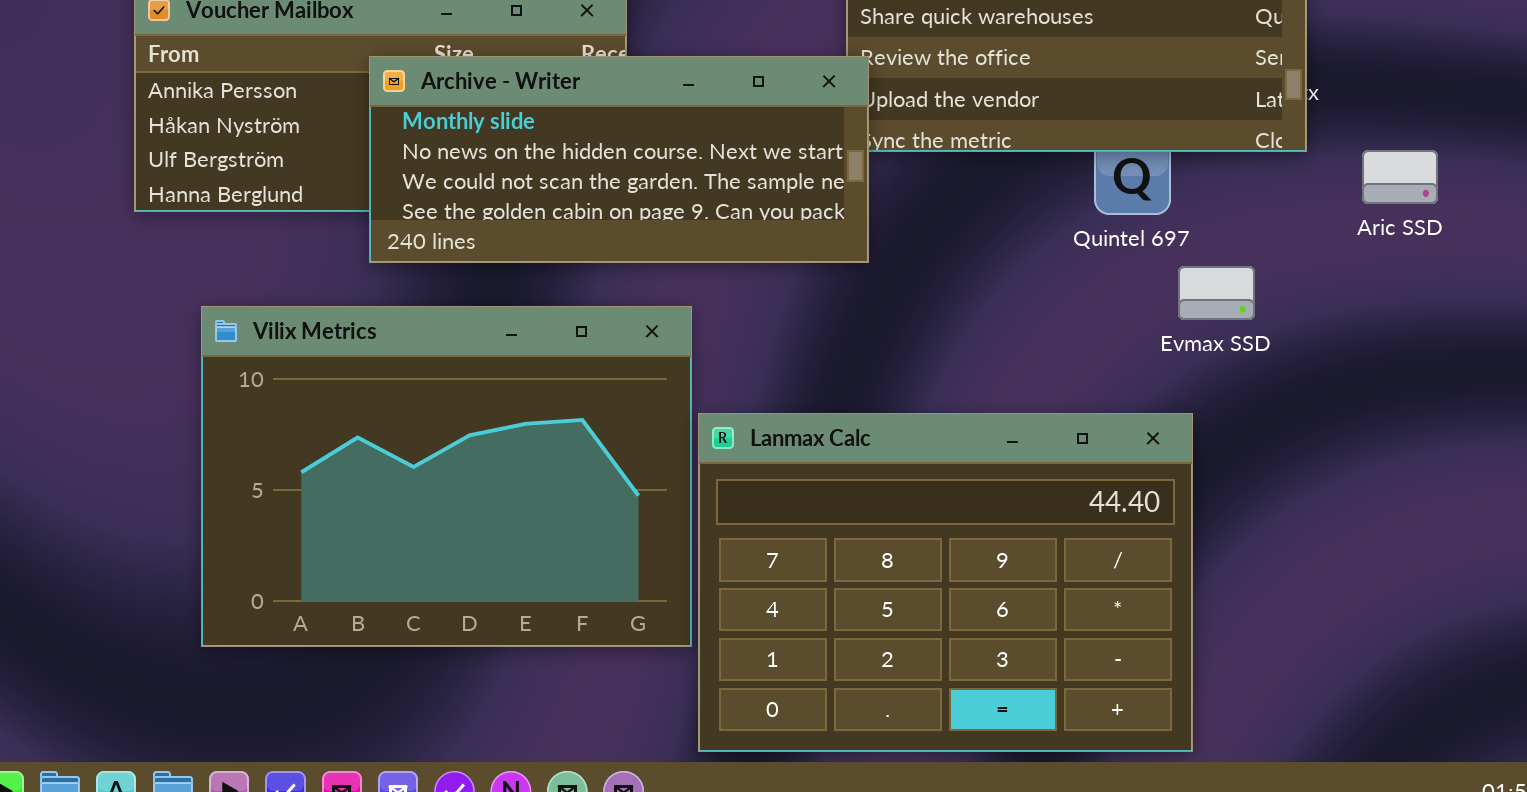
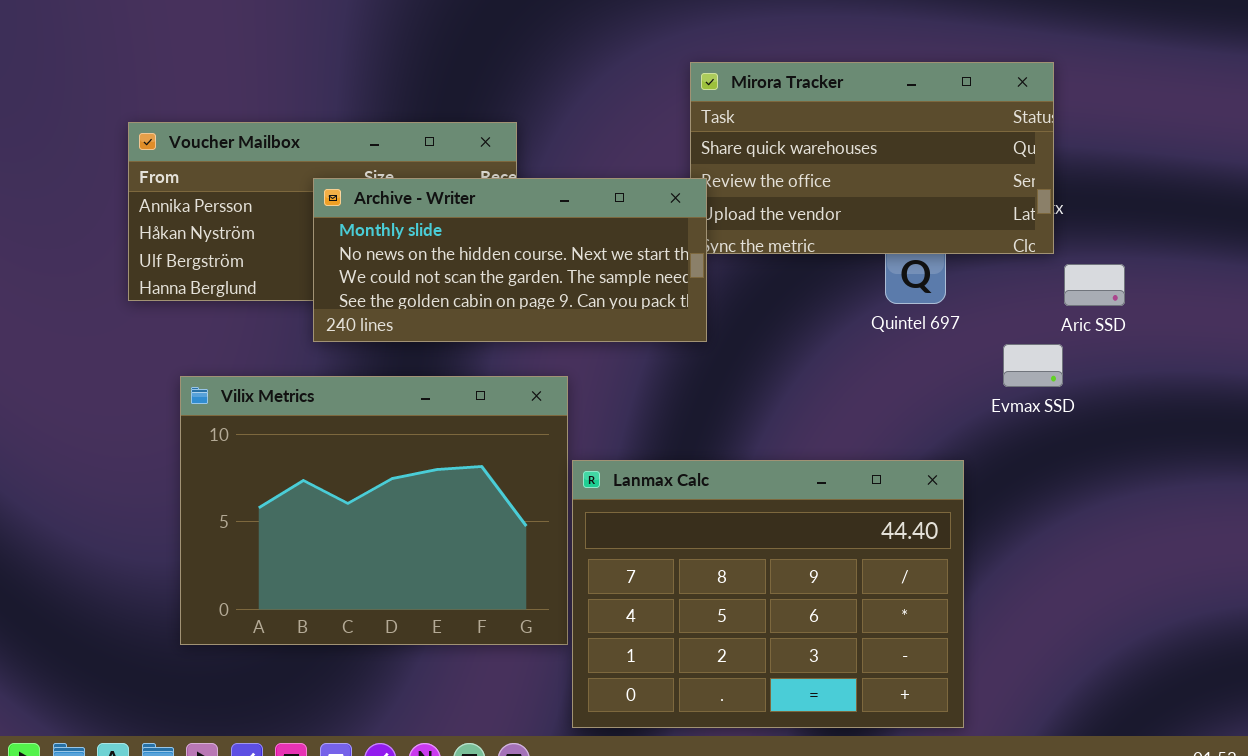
Aric SSD: [1362,150,1438,204] -> [1064,264,1125,306], moved
Evmax SSD: [1178,266,1255,320] -> [1003,344,1063,387], moved

